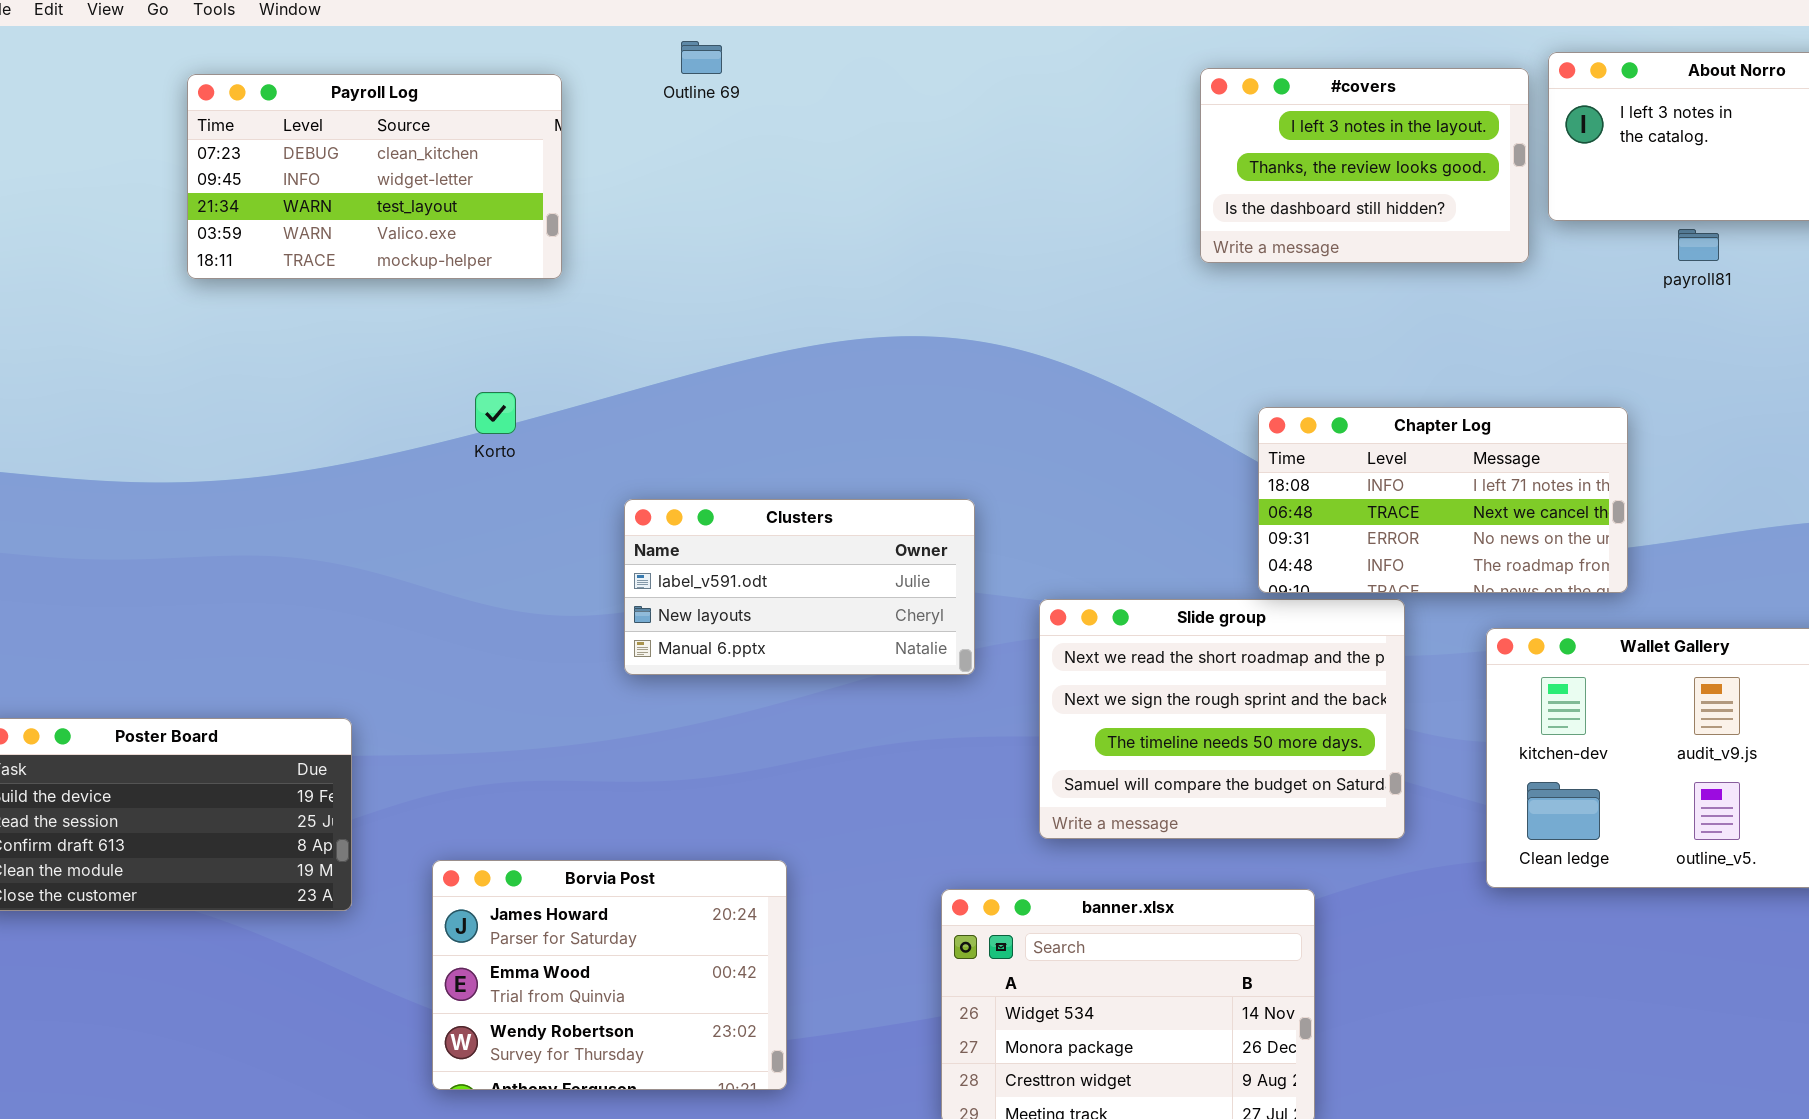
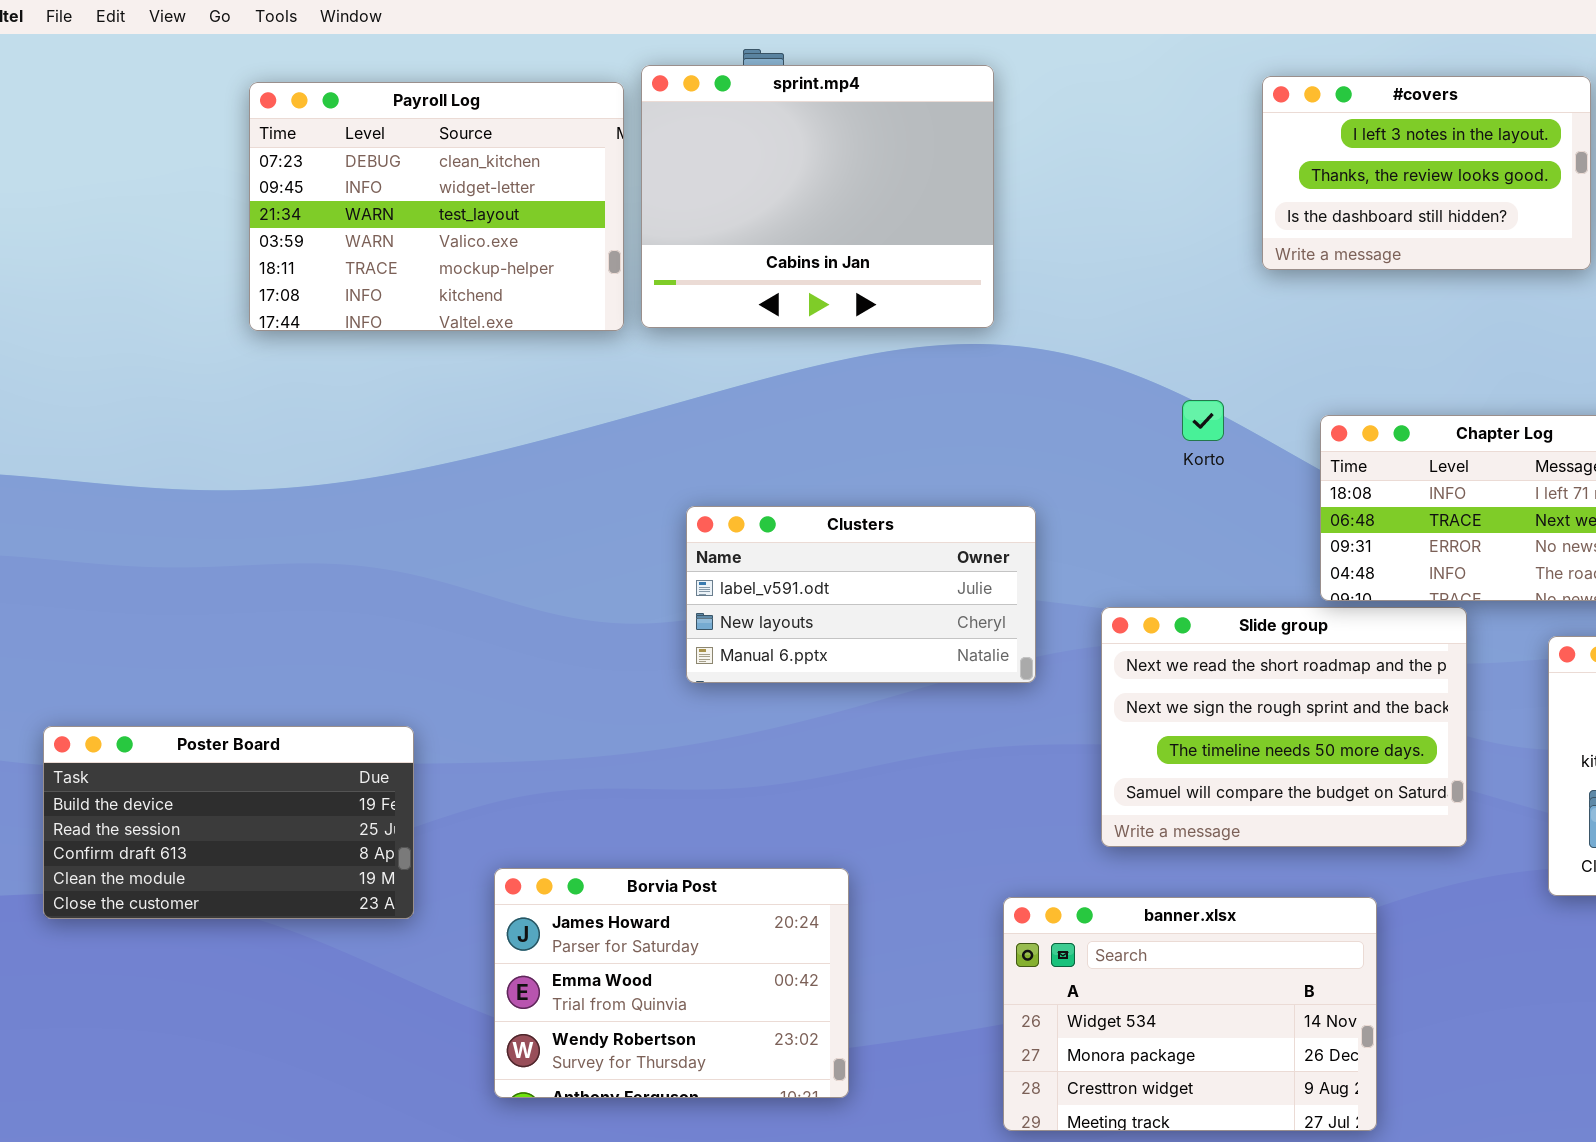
sprint.mp4: none -> [641,65,994,328], opened
Payroll Log: [187,74,562,279] -> [249,82,624,331], resized
Korto: [475,392,516,434] -> [1182,400,1224,441], moved

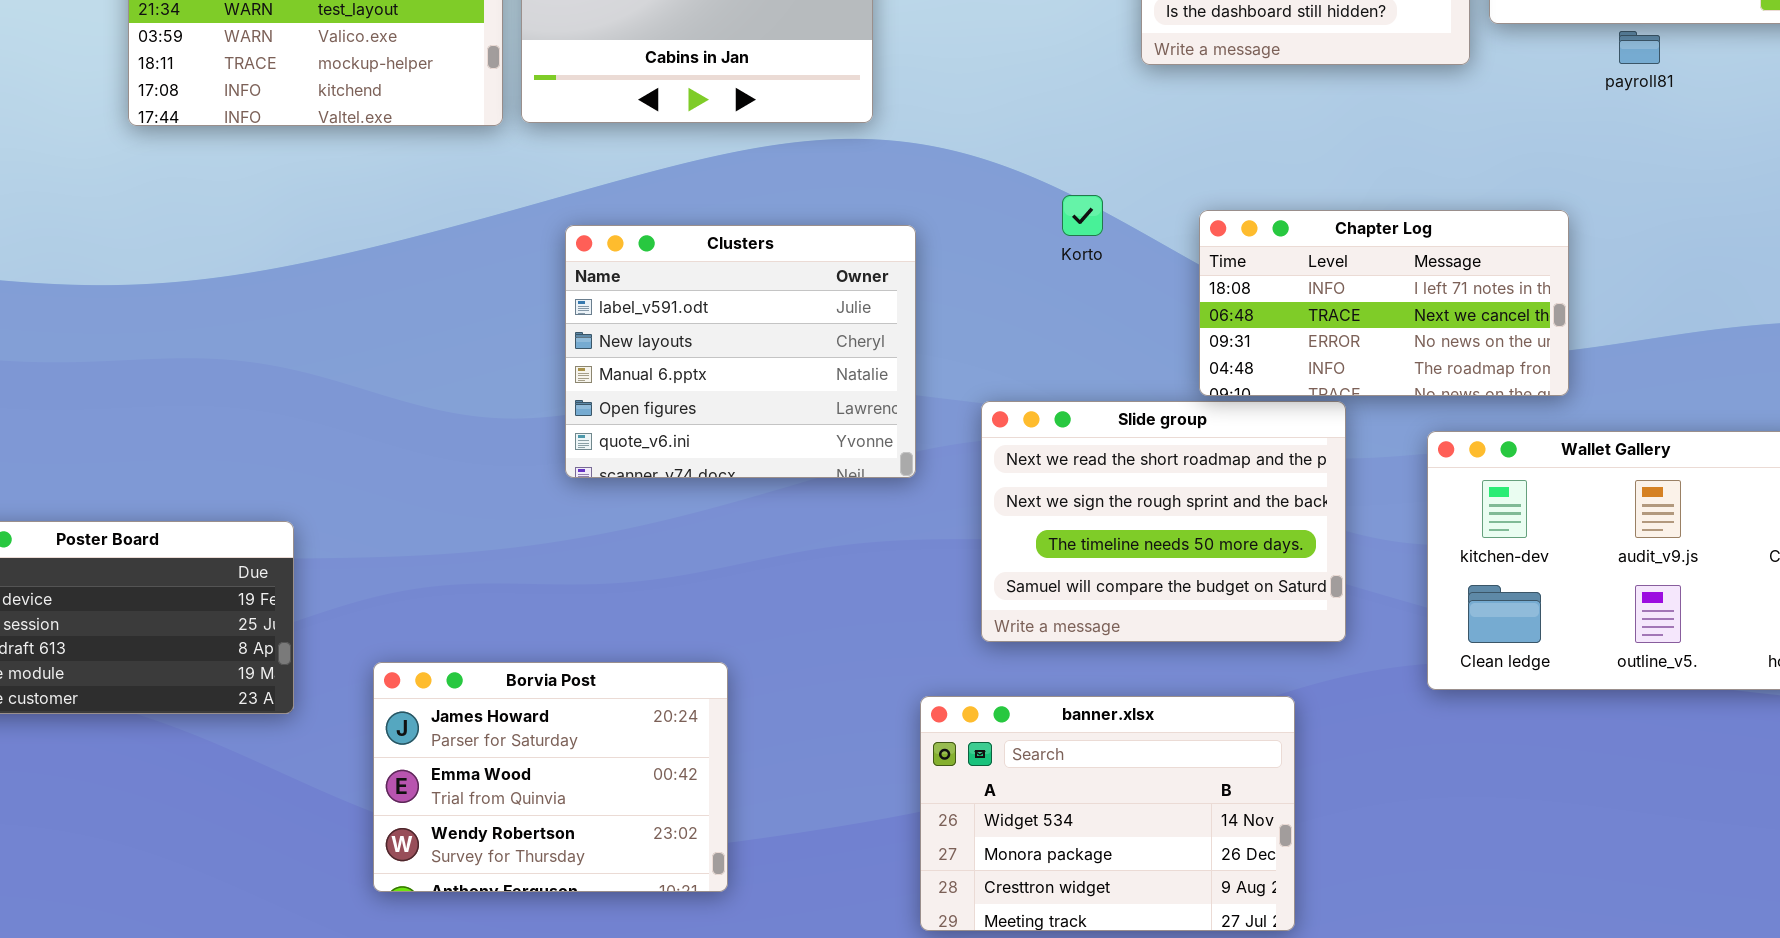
Clusters: [686,506,1036,683] -> [565,225,916,478], resized
banner.xlsx: [1003,897,1377,1131] -> [920,696,1295,931], moved

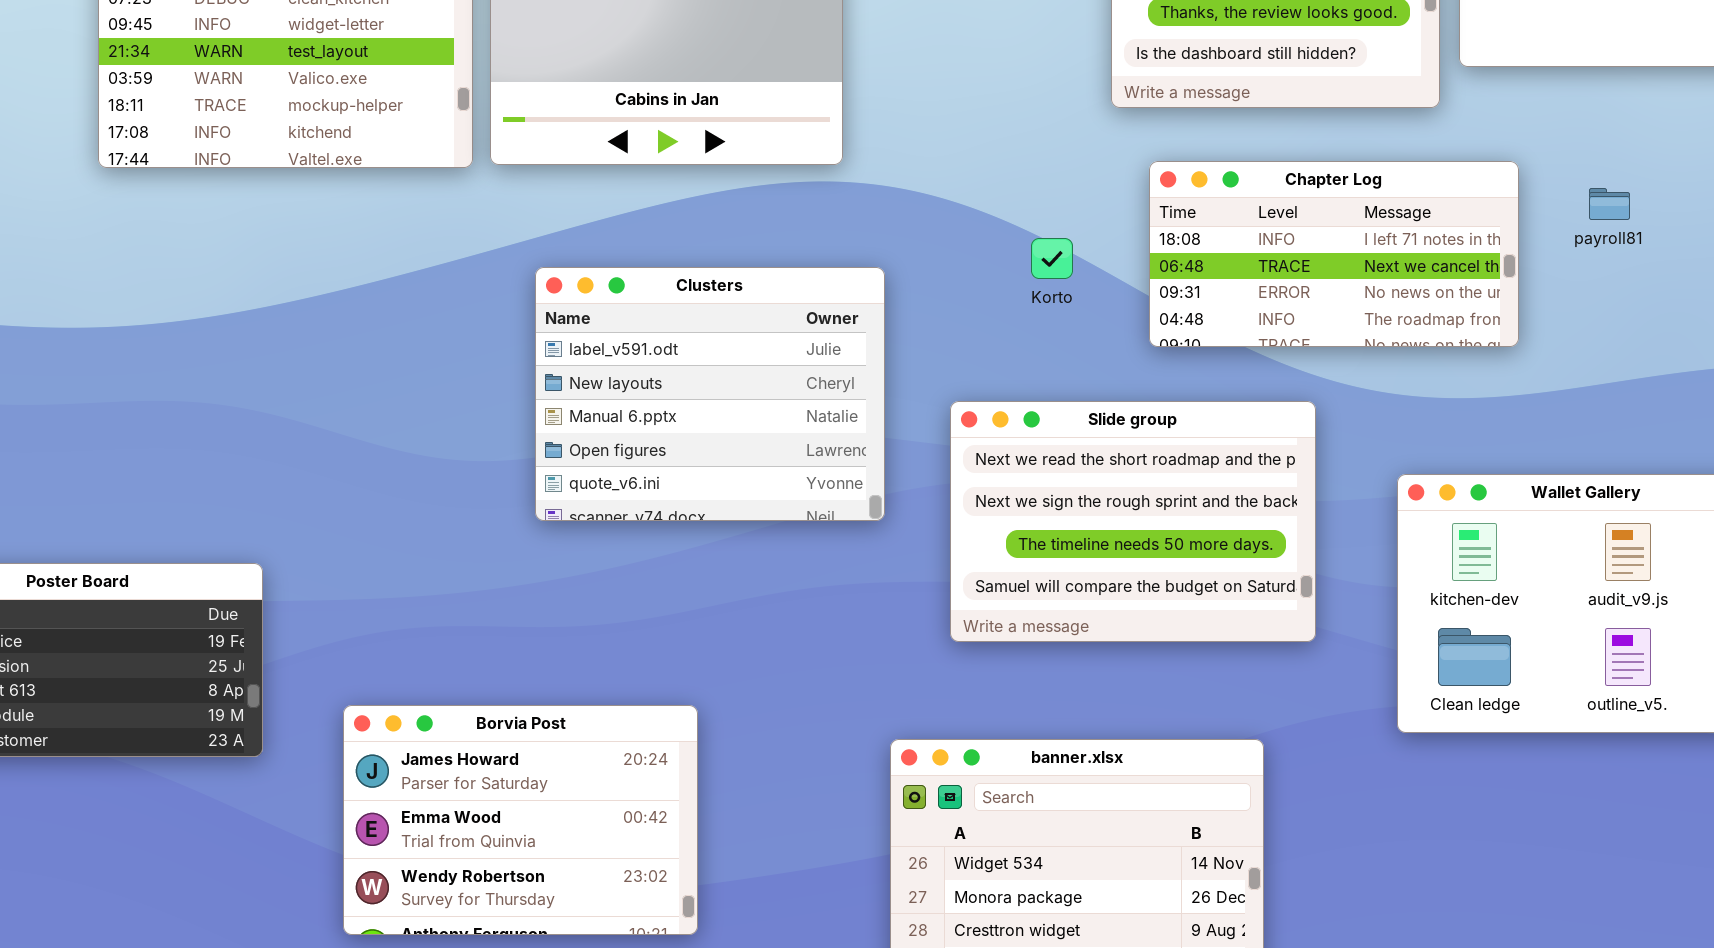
payroll81: [1619,31,1660,64] -> [1589,188,1630,220], moved
Chapter Log: [1199,210,1569,396] -> [1149,161,1519,347], moved
Slide group: [981,401,1346,642] -> [950,401,1316,642], moved

